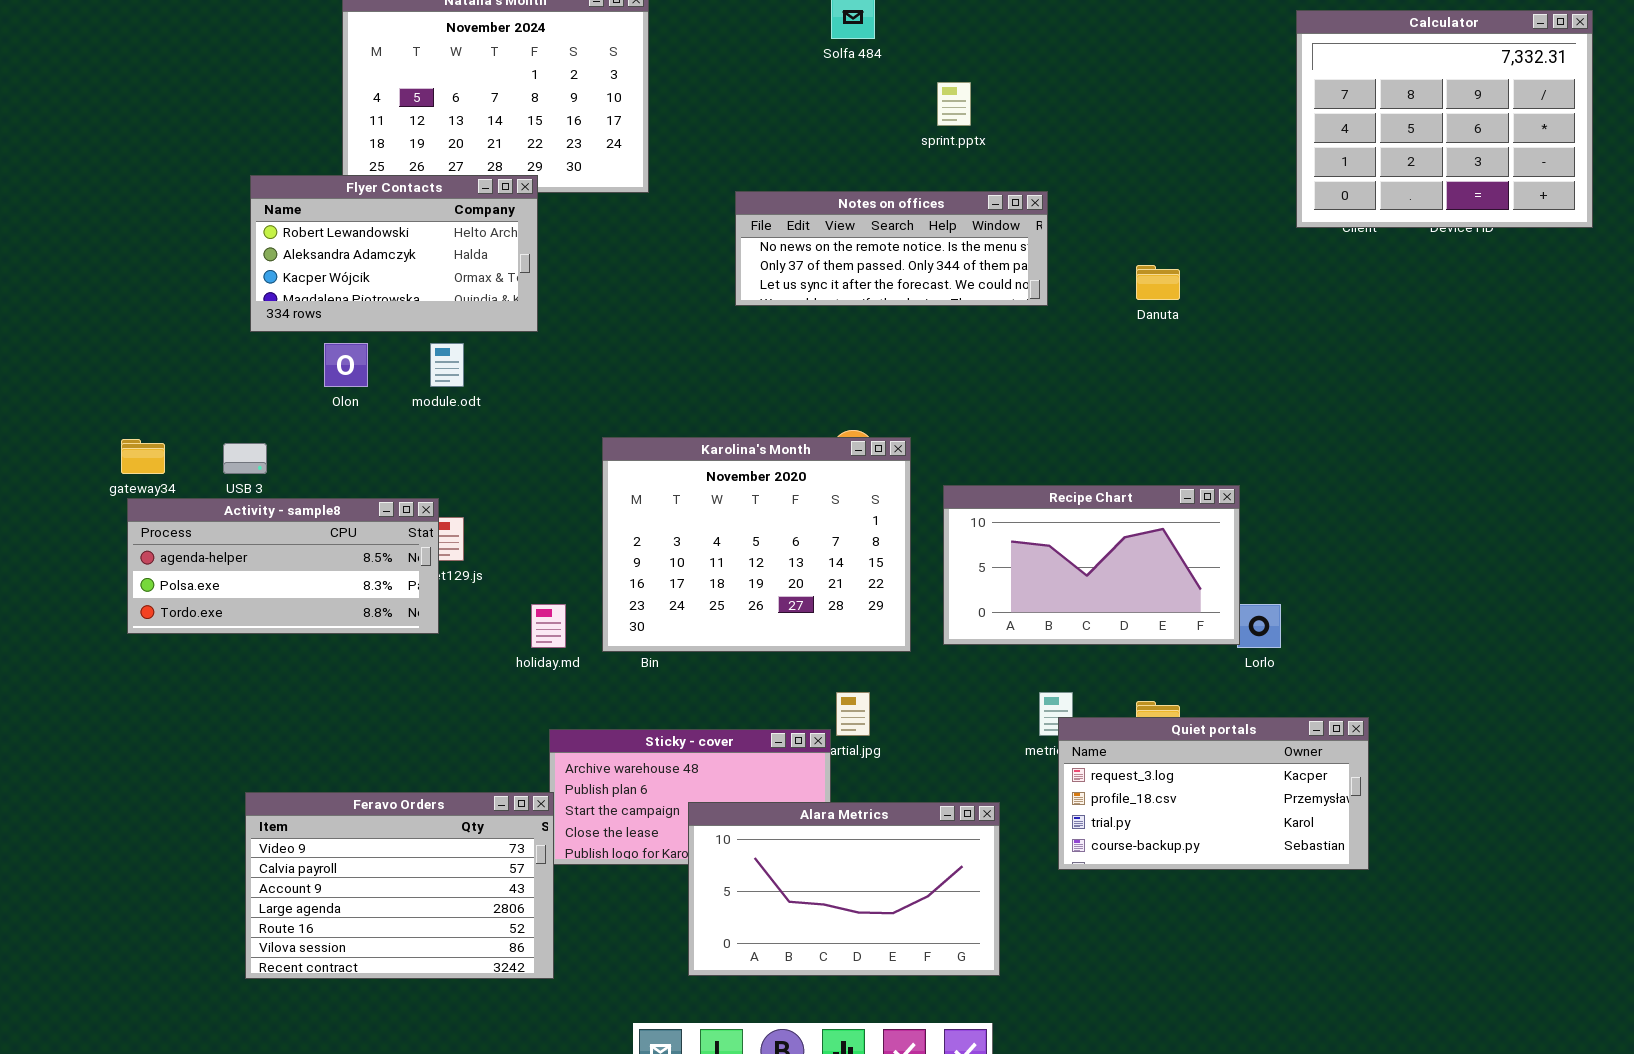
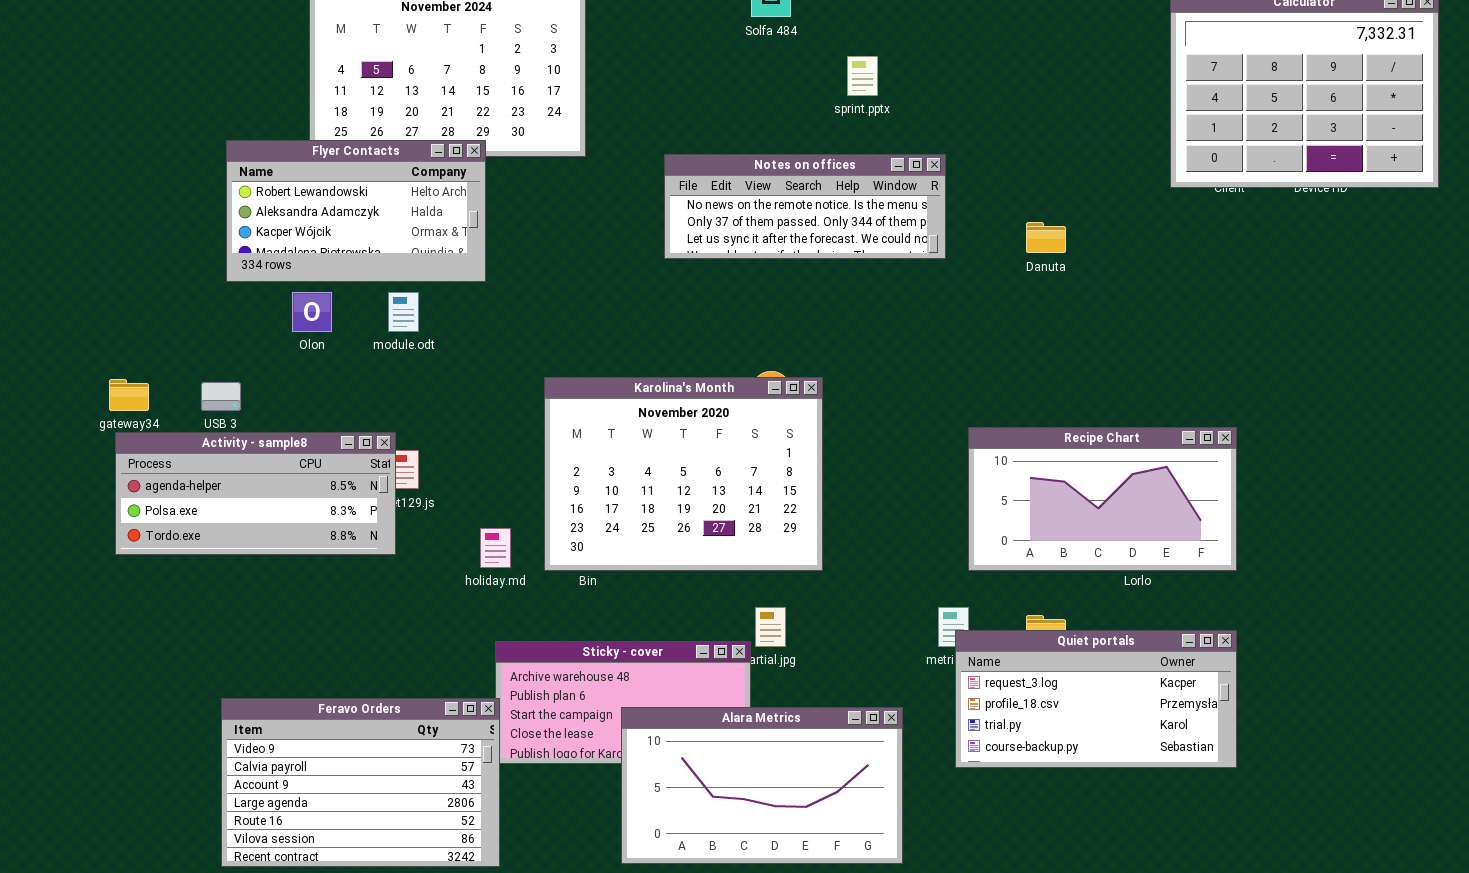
Recipe Chart: [943,485,1240,645] -> [968,427,1237,571], moved

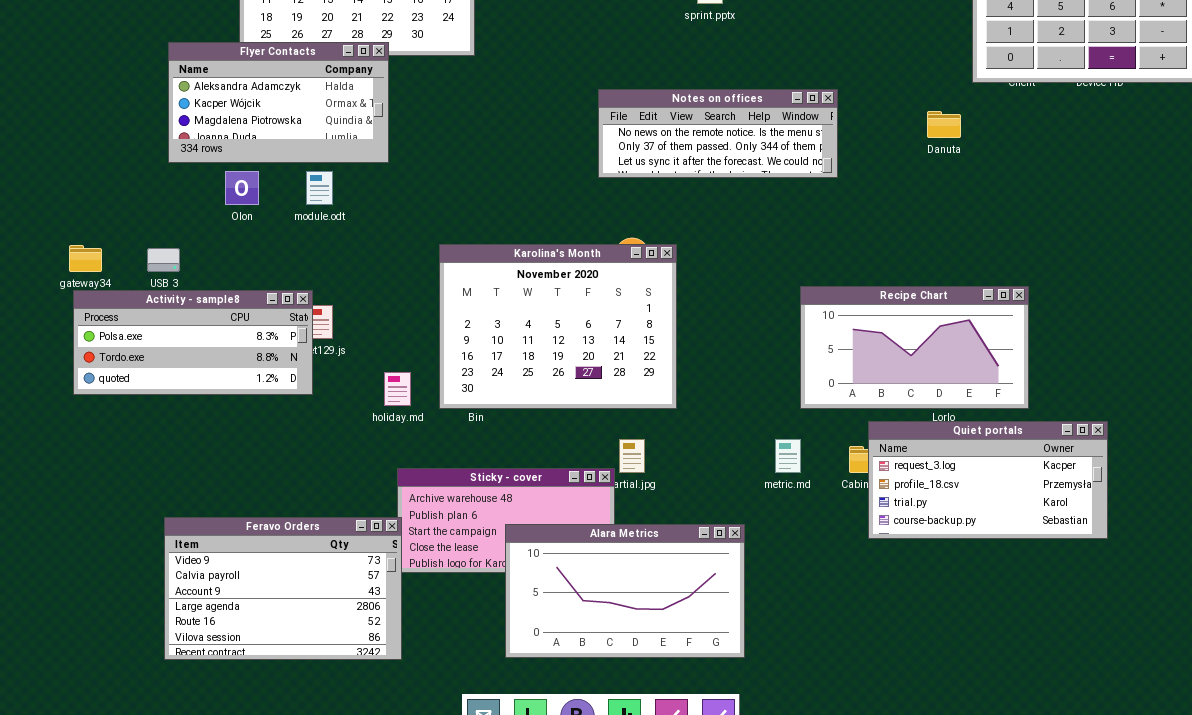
Flyer Contacts: [226,140,486,282] -> [168,42,389,163], scrolled down 1 row
Notes on offices: [664,154,946,259] -> [598,89,838,178], moved
Danuta: [1026,222,1066,253] -> [927,111,961,138], moved
Activity - sample8: [115,432,396,555] -> [73,290,313,395], scrolled down 1 row
Quiet portals: [955,630,1237,768] -> [868,421,1108,539], moved

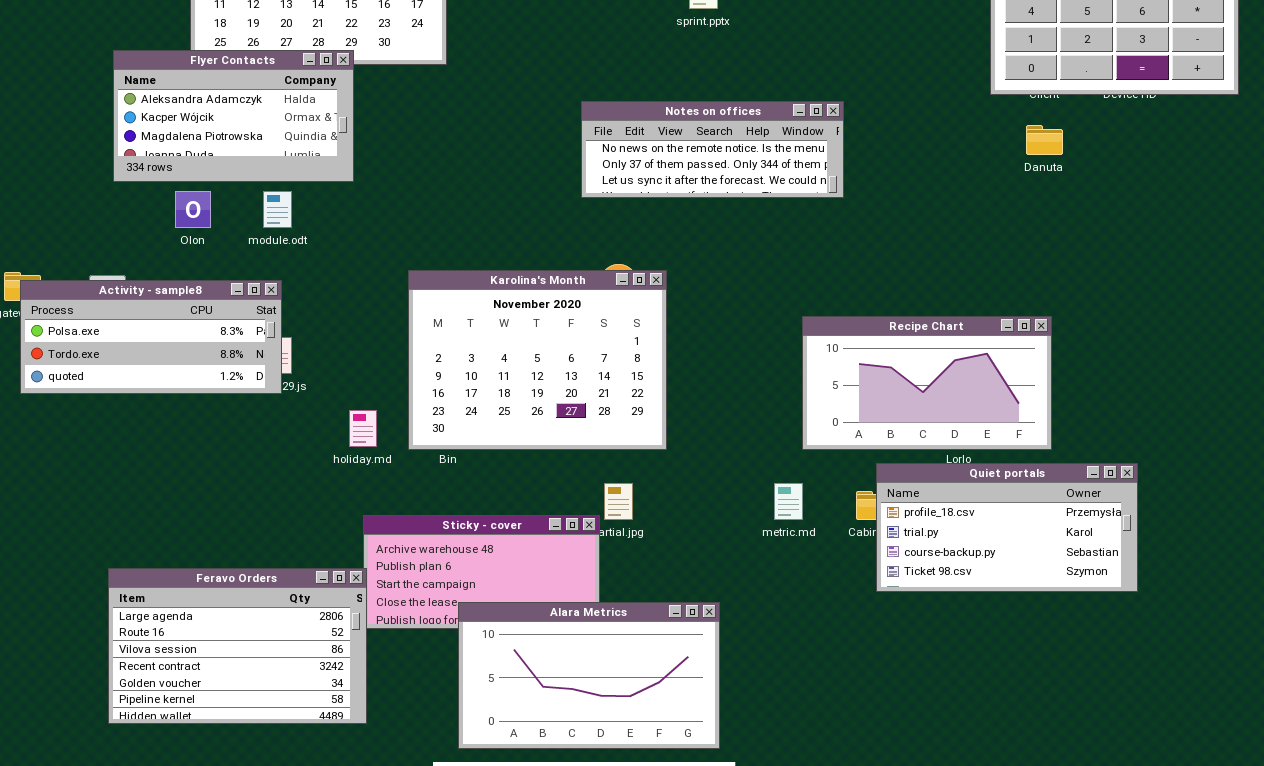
Danuta: [927,111,961,138] -> [1026,125,1063,155], moved
Activity - sample8: [73,290,313,395] -> [20,280,282,394], moved
Quiet portals: [868,421,1108,539] -> [876,463,1138,592], scrolled down 1 row
Feravo Orders: [164,517,402,660] -> [108,568,367,724], scrolled down 3 rows
Alara Metrics: [505,524,745,658] -> [458,602,720,749], moved

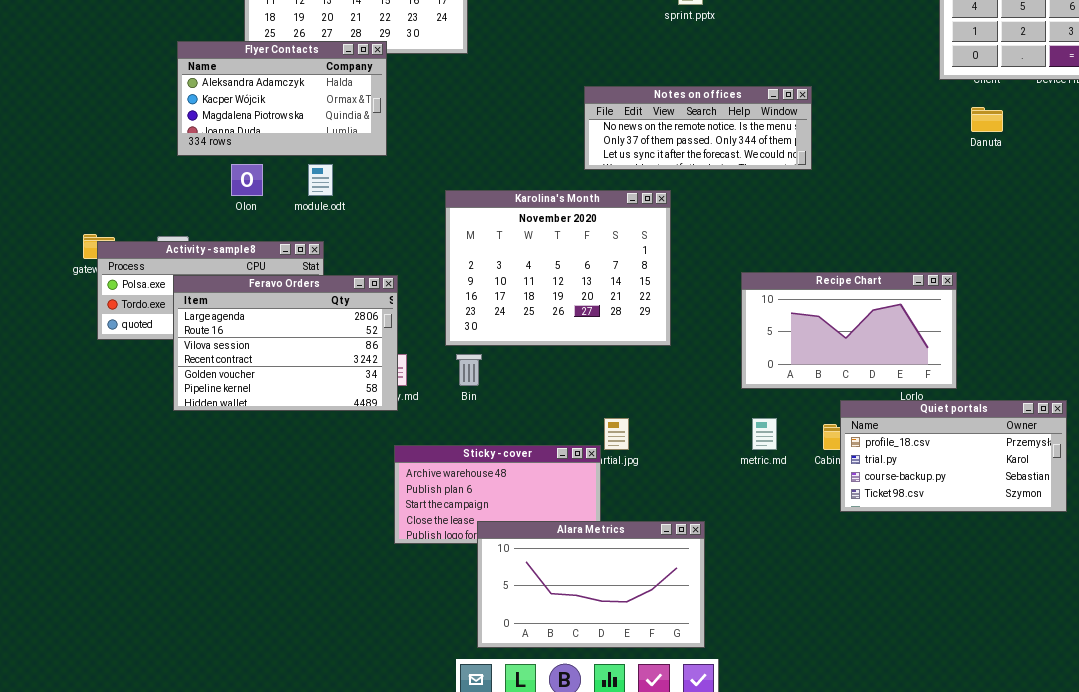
Karolina's Month: [408,270,667,450] -> [445,190,671,346], moved
Recipe Chart: [802,316,1052,450] -> [741,272,957,389], moved
Feravo Orders: [108,568,367,724] -> [173,275,398,411], moved

